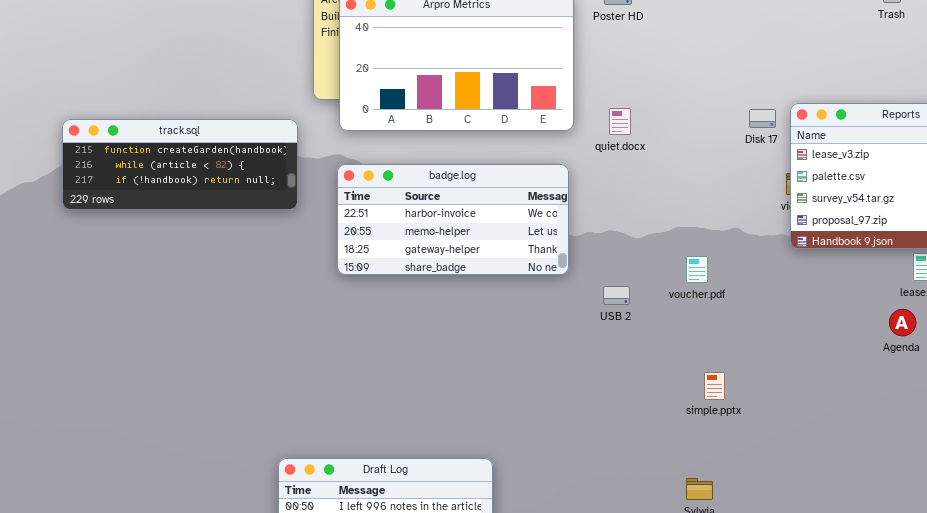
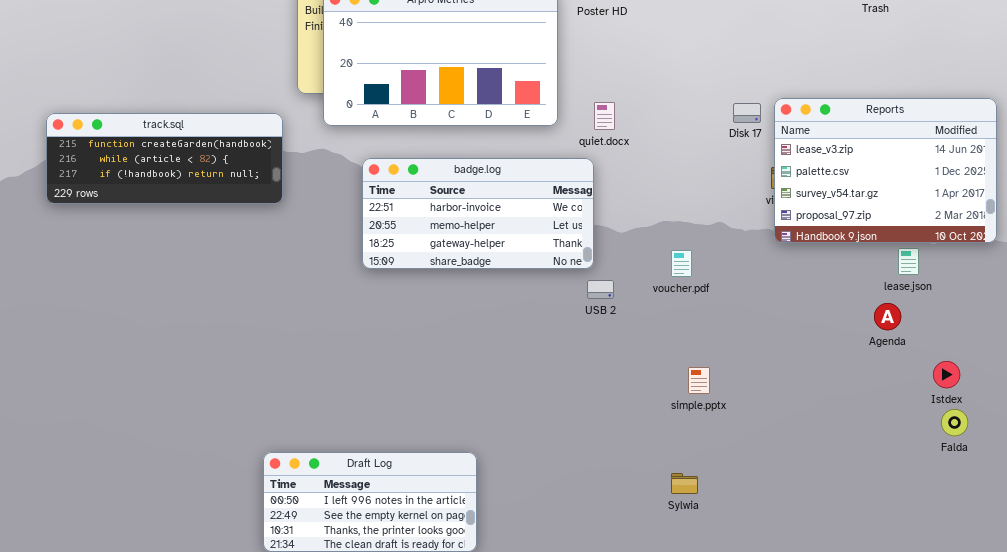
badge.log: [337,164,569,275] -> [362,158,594,269], moved

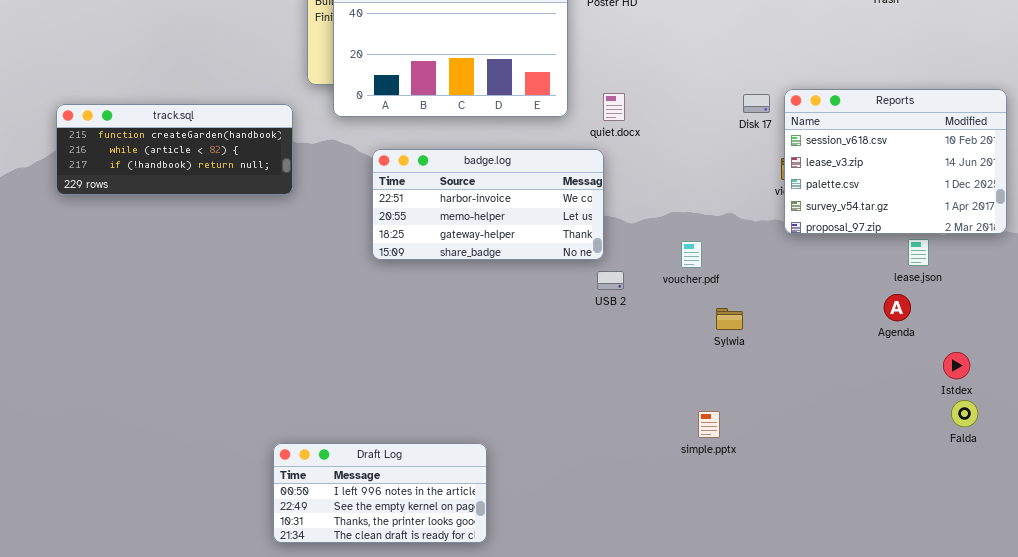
Reports: [774,98,997,243] -> [784,89,1007,234], scrolled up 1 row
simple.pptx: [688,367,710,394] -> [698,411,720,438], moved
Sylwia: [671,473,698,494] -> [716,308,743,330], moved

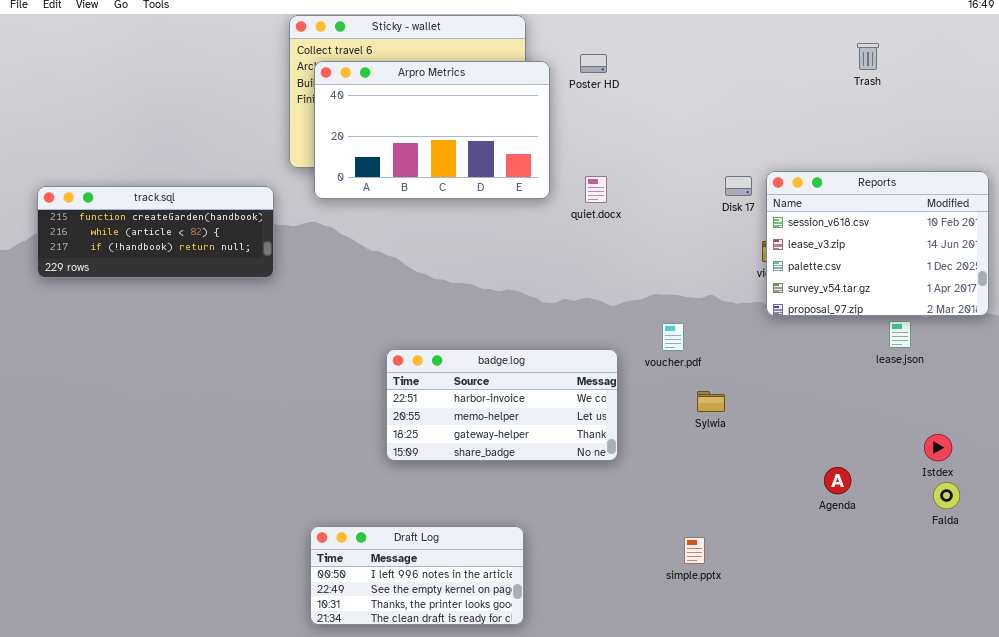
badge.log: [372,149,604,260] -> [386,349,618,461], moved
Agenda: [884,294,911,321] -> [824,467,851,494], moved
simple.pptx: [698,411,720,438] -> [684,537,705,564], moved
Draft Log: [273,443,487,543] -> [310,526,524,625], moved

